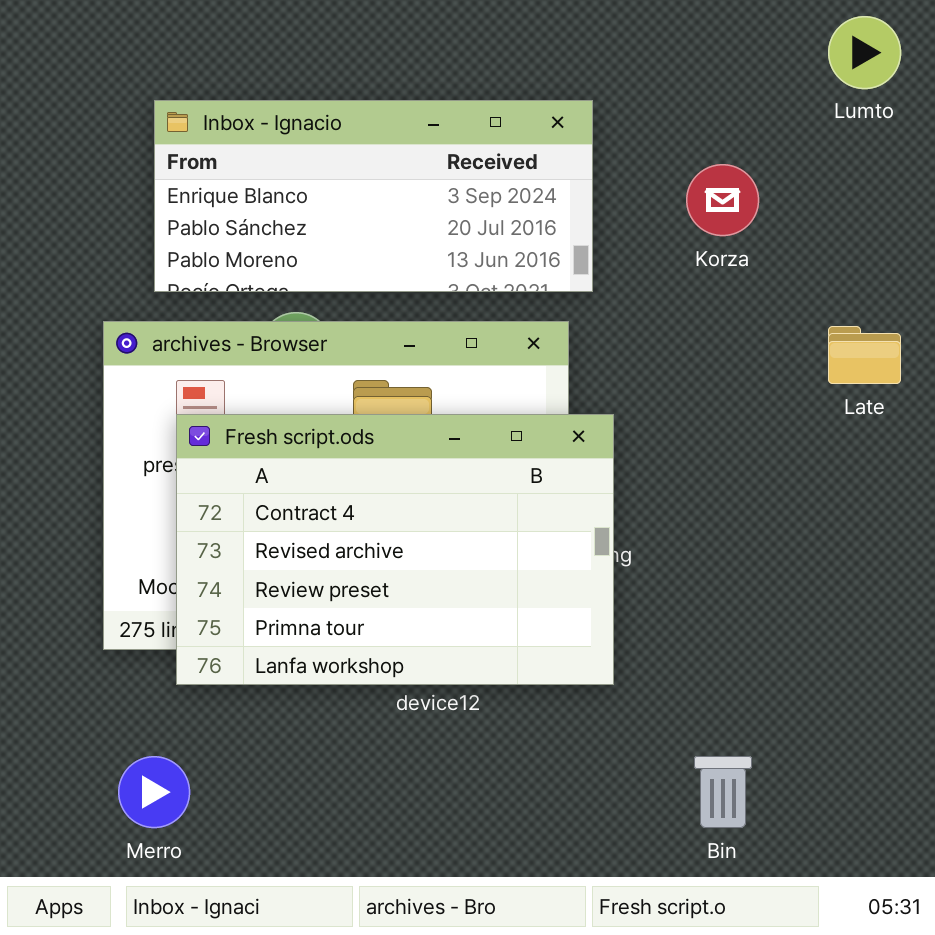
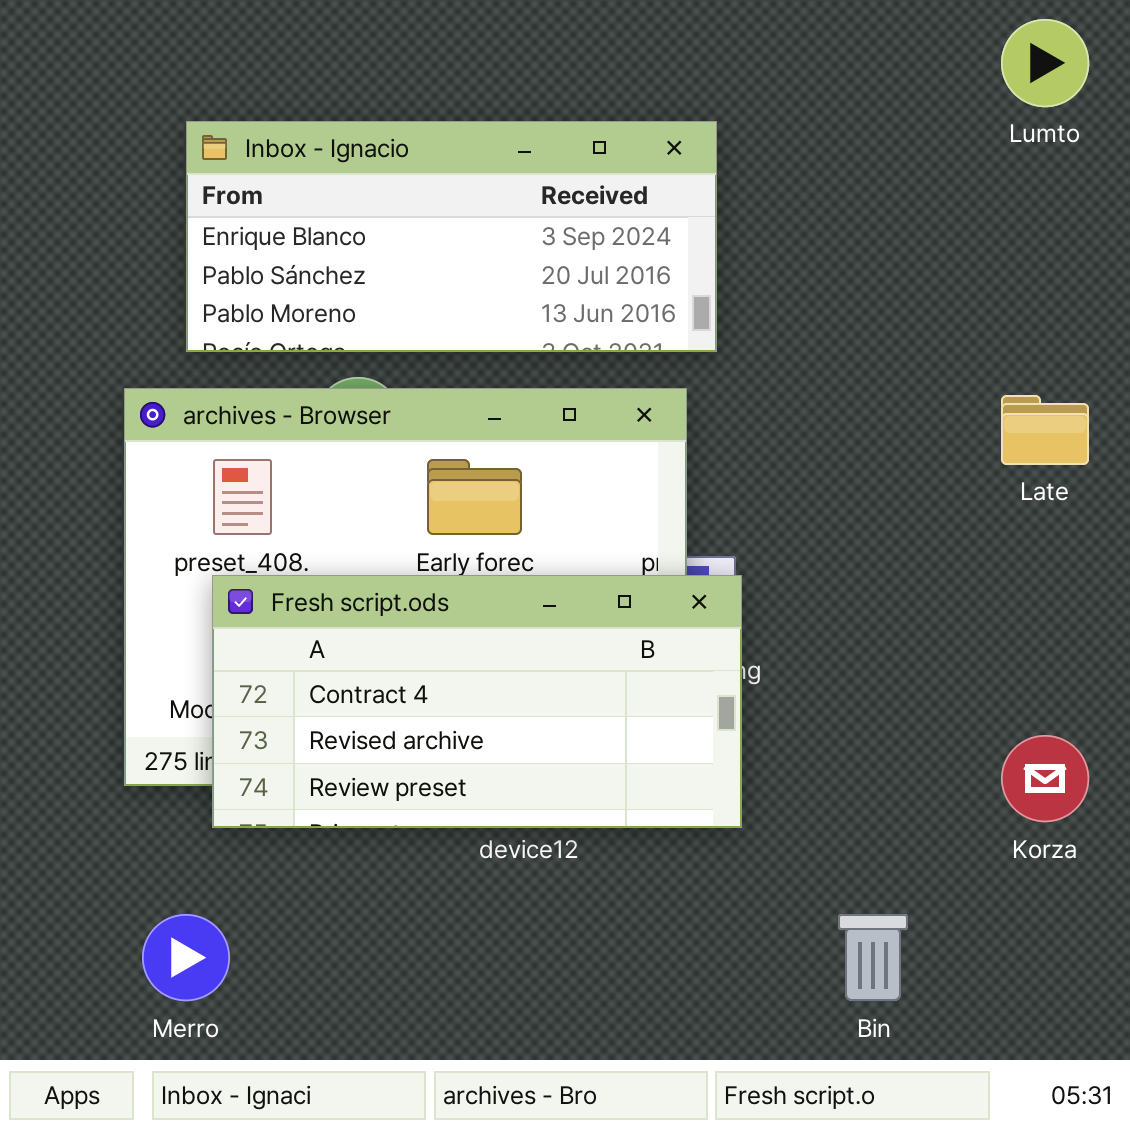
Korza: [686,164,759,236] -> [1001,735,1089,822], moved
Fresh script.ods: [176,414,614,685] -> [212,575,742,828], resized

